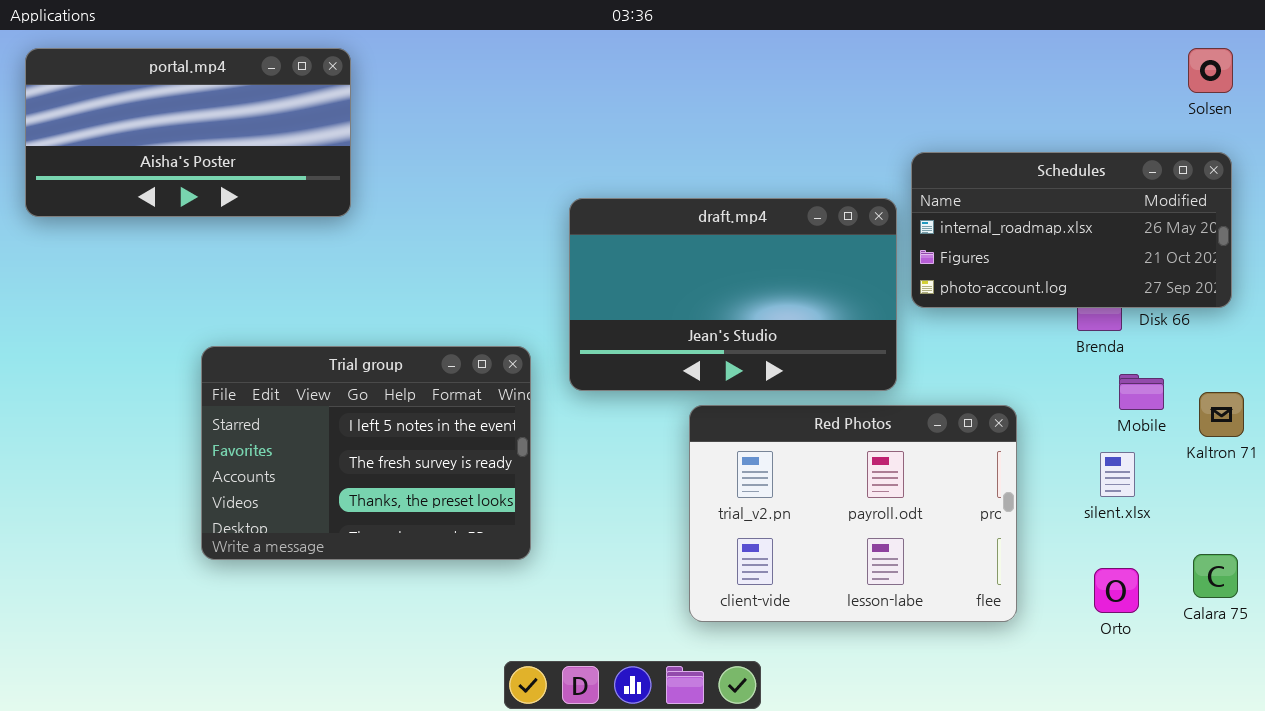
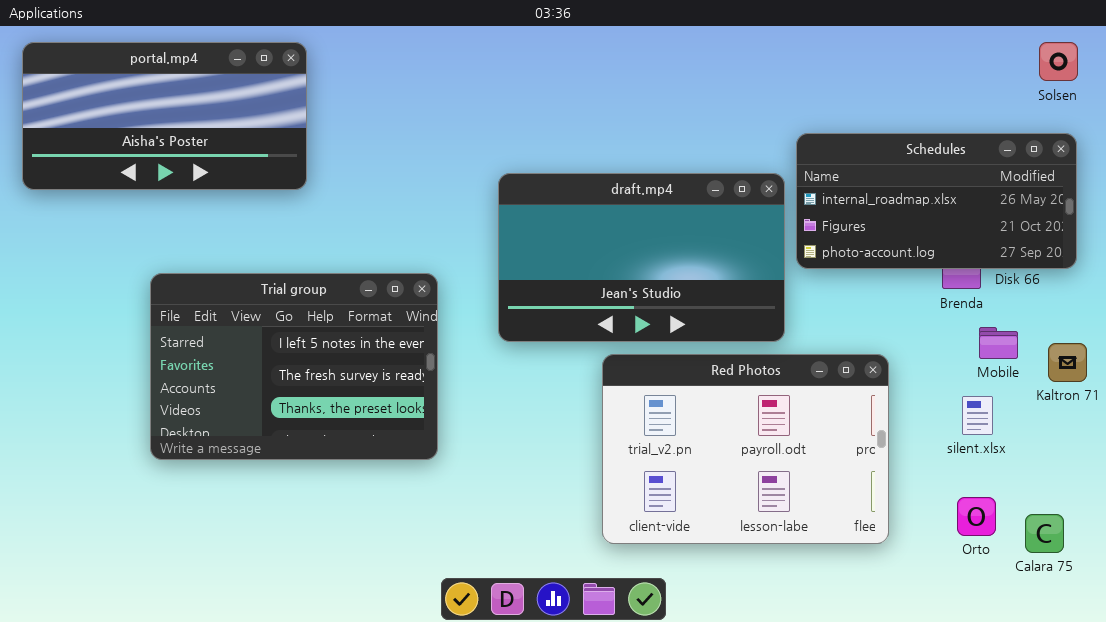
Trial group: [201,346,531,560] -> [150,273,438,460], moved
Calara 75: [1193,554,1238,598] -> [1025,514,1064,553], moved

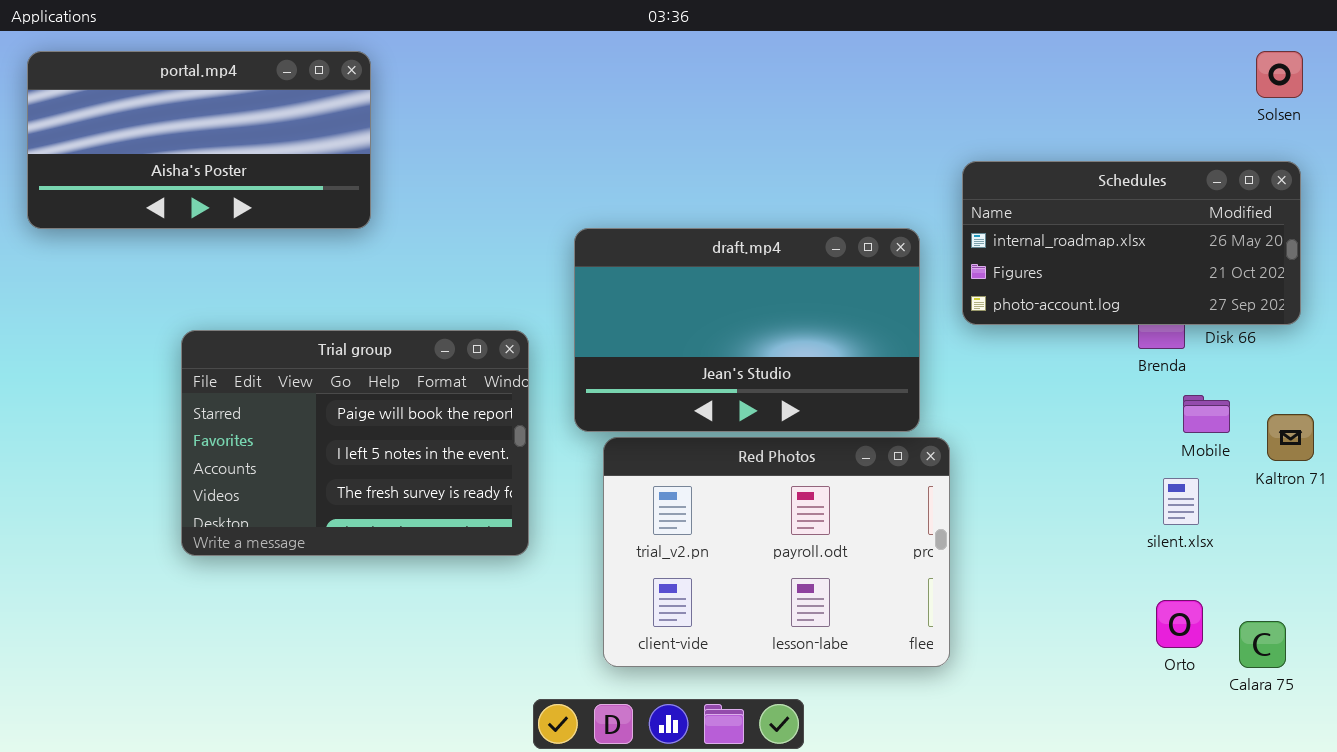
draft.mp4: [498,173,785,342] -> [574,228,920,432], moved
Trial group: [150,273,438,460] -> [181,330,529,556], scrolled up 1 row
Red Photos: [602,354,889,544] -> [603,437,950,667], moved

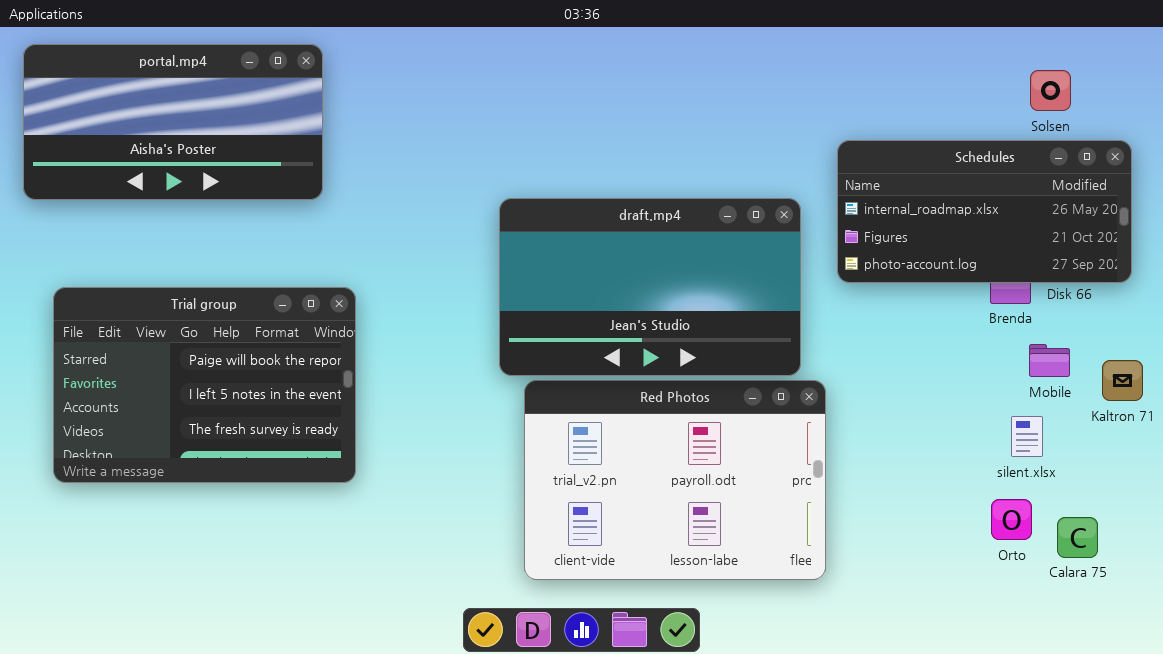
Solsen: [1256,51,1303,98] -> [1030,70,1071,111], moved
Trial group: [181,330,529,556] -> [53,287,356,483], moved
Orto: [1156,600,1203,648] -> [991,499,1032,540], moved
Calara 75: [1239,621,1286,668] -> [1057,517,1098,558], moved

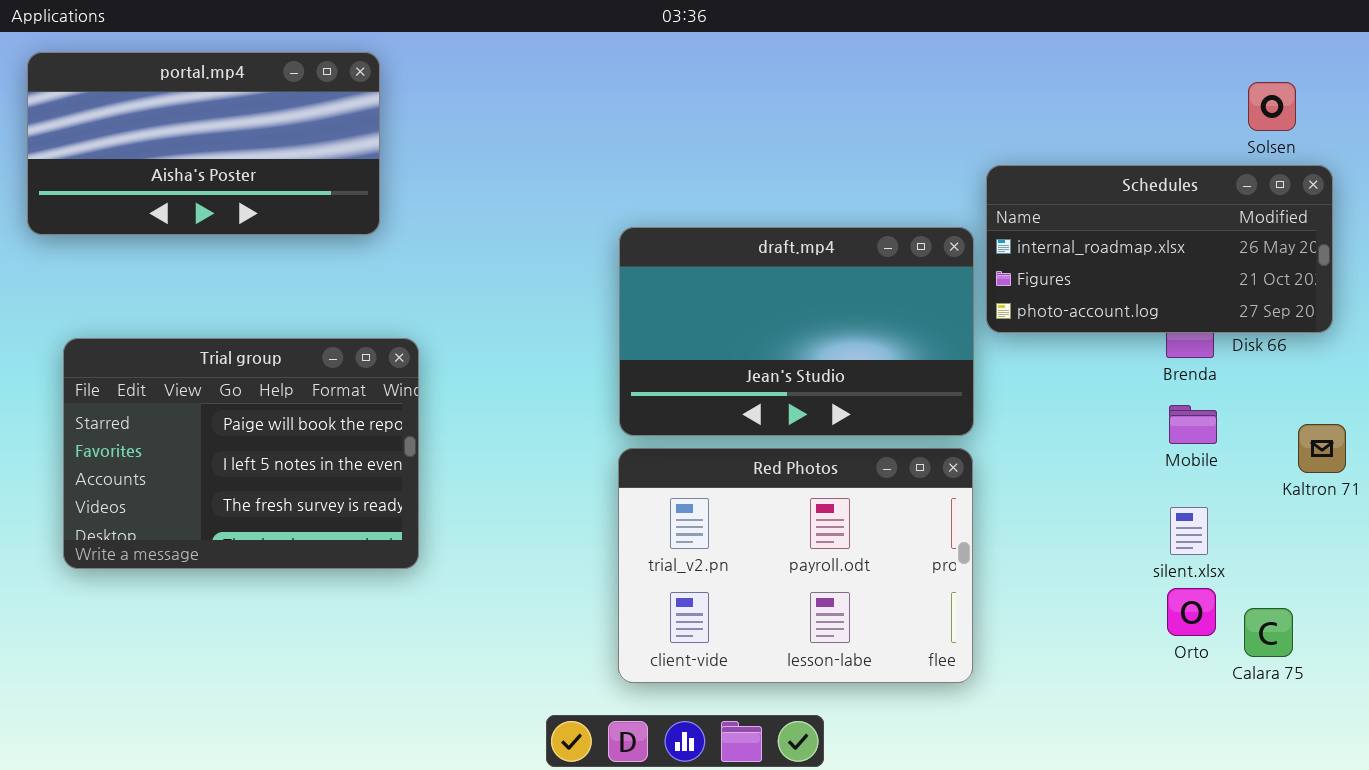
Solsen: [1030,70,1071,111] -> [1248,82,1296,131], moved
draft.mp4: [499,198,801,376] -> [619,227,974,436], moved
Mobile: [1029,344,1070,377] -> [1169,405,1217,444], moved
silent.xlsx: [1011,416,1043,457] -> [1170,507,1208,555], moved

